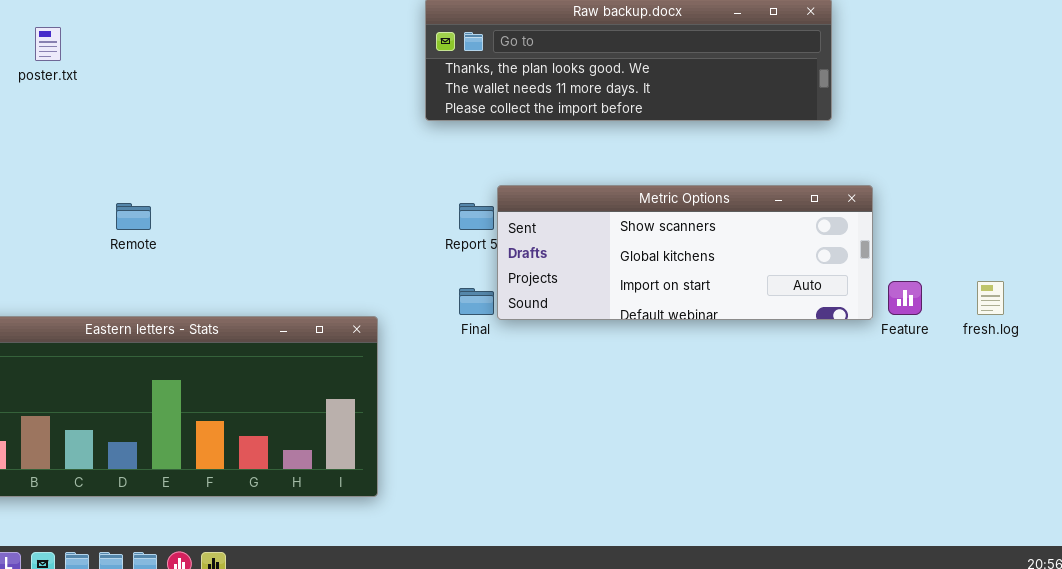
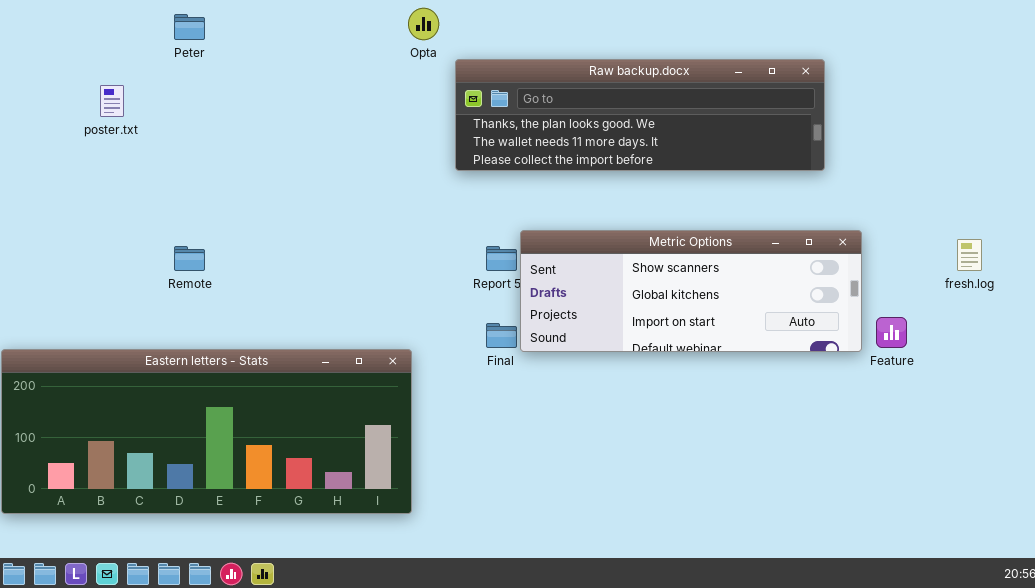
fresh.log: [977,281,1004,315] -> [957,239,982,271], moved

